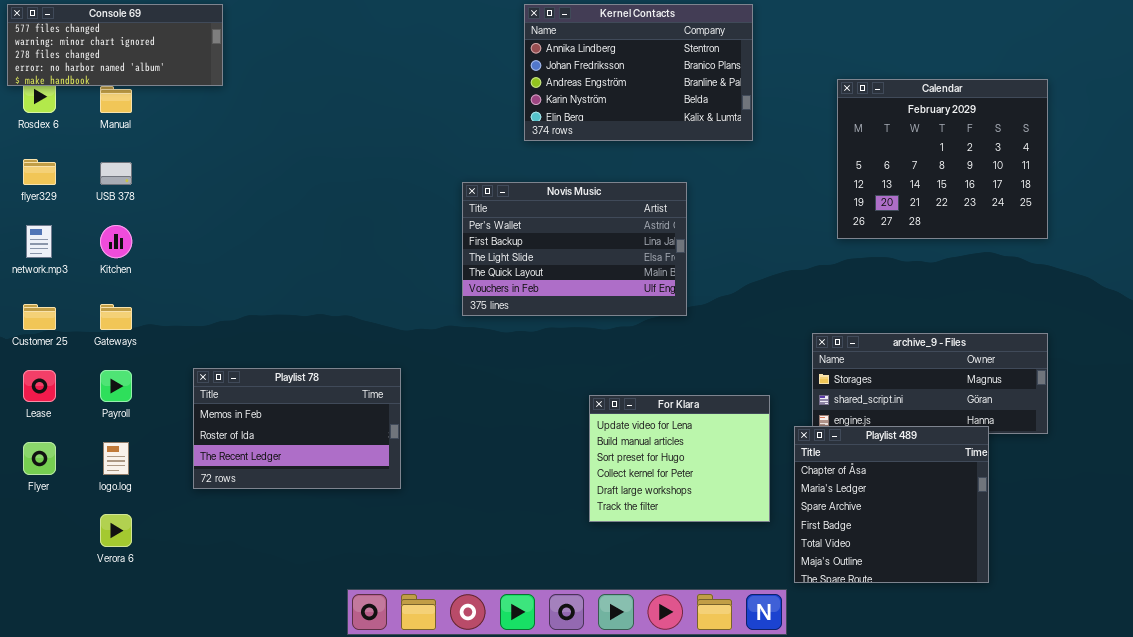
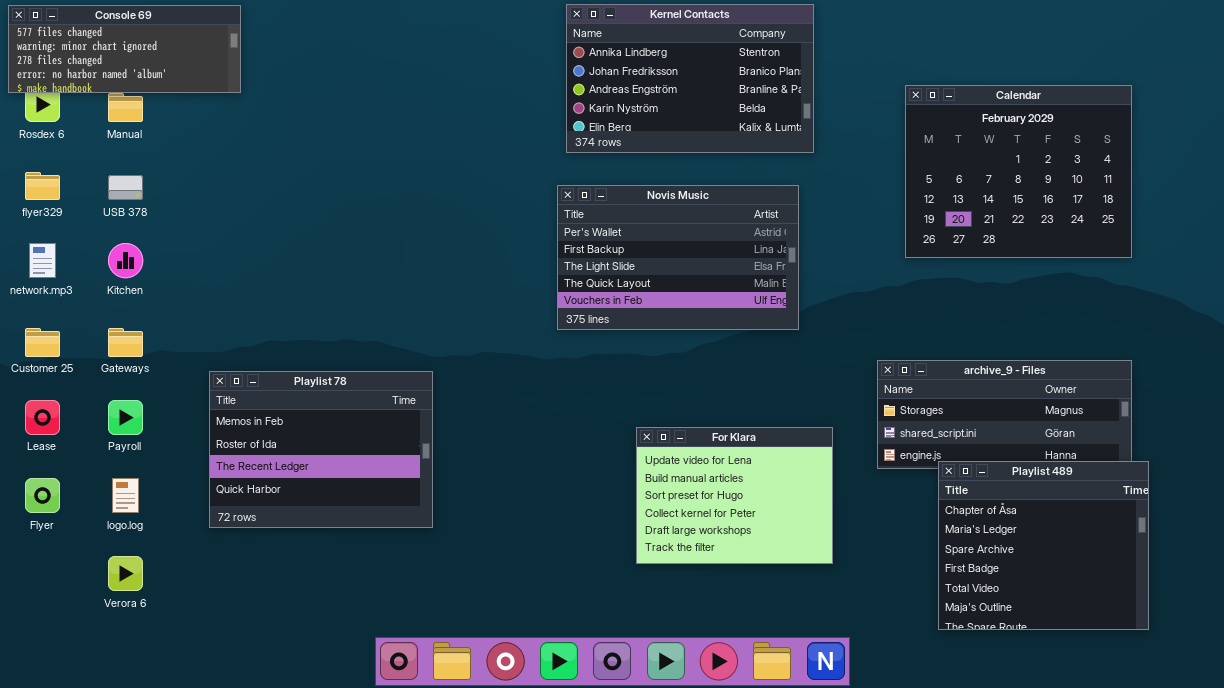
Novis Music: [462,182,687,316] -> [557,185,799,330], moved
Playlist 78: [193,368,401,489] -> [209,371,433,528], resized
Playlist 489: [794,426,989,583] -> [938,461,1149,630], moved

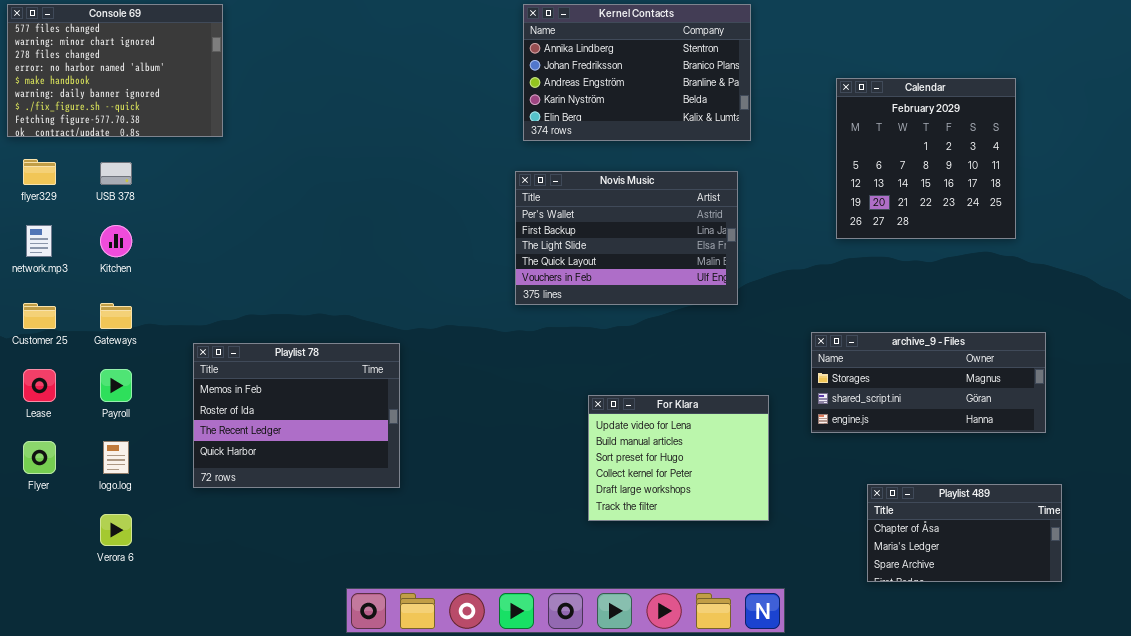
Console 69: [8,5,241,93] -> [7,4,223,137], resized
Calendar: [905,85,1132,258] -> [836,78,1016,239], resized
Playlist 489: [938,461,1149,630] -> [867,484,1062,582], resized

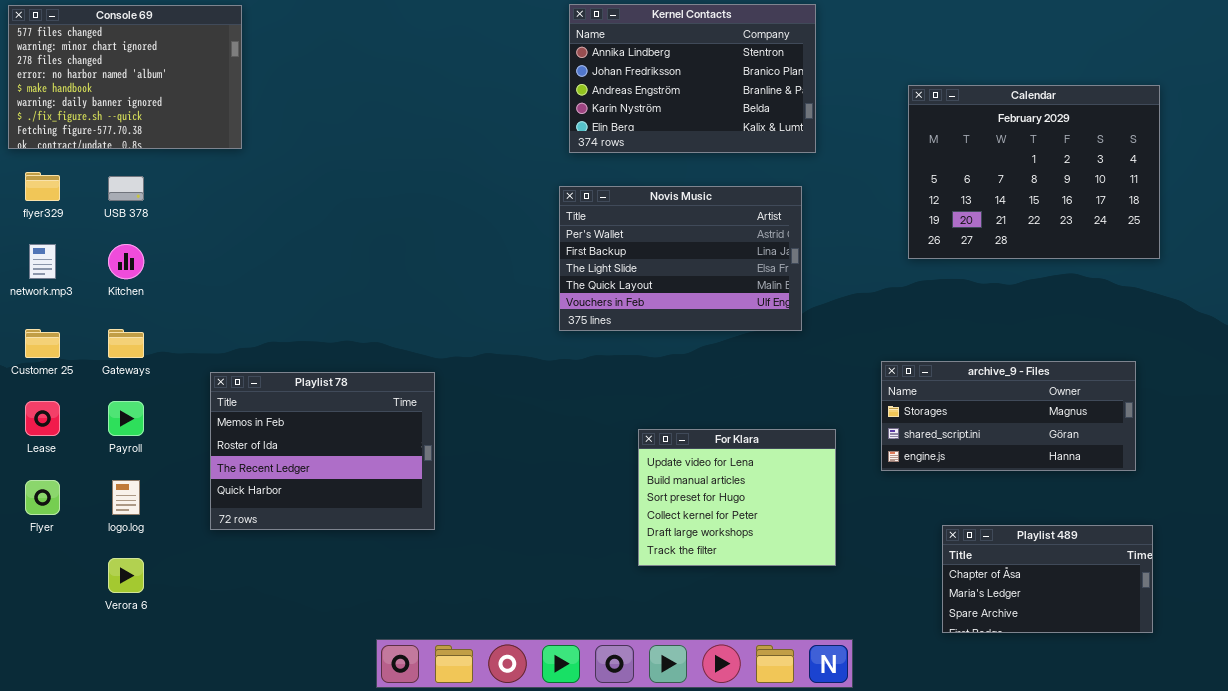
Calendar: [836,78,1016,239] -> [908,85,1160,259], resized

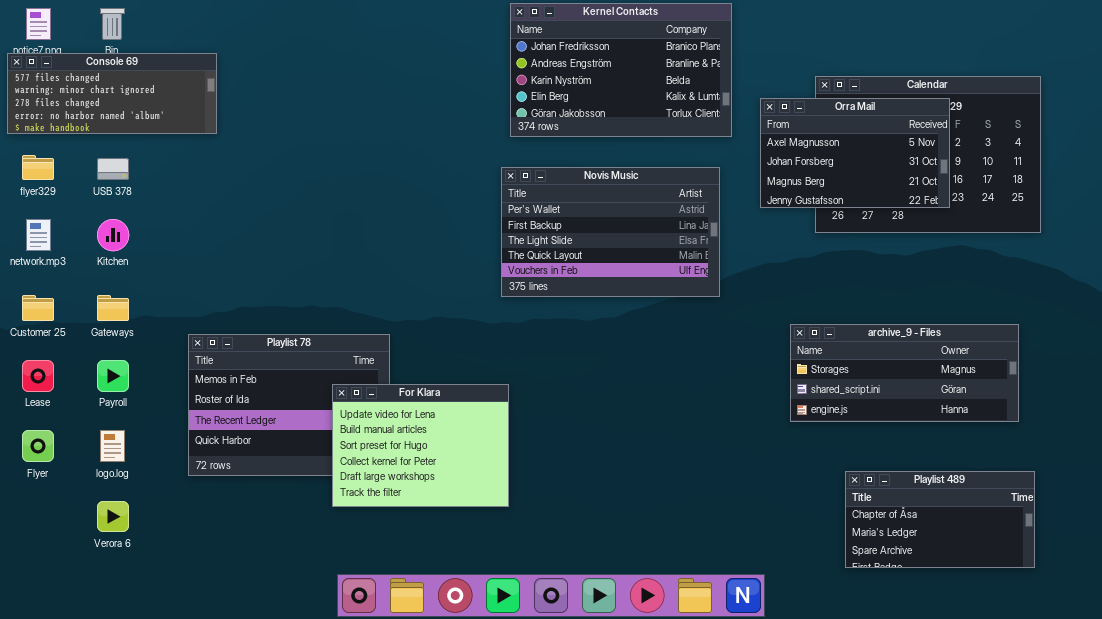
Kernel Contacts: [569,4,816,153] -> [510,3,732,137], scrolled down 1 row
Console 69: [8,5,242,149] -> [7,53,217,134], resized
Orra Mail: none -> [760,98,950,208], opened
For Klara: [638,429,836,566] -> [332,384,509,507], moved

